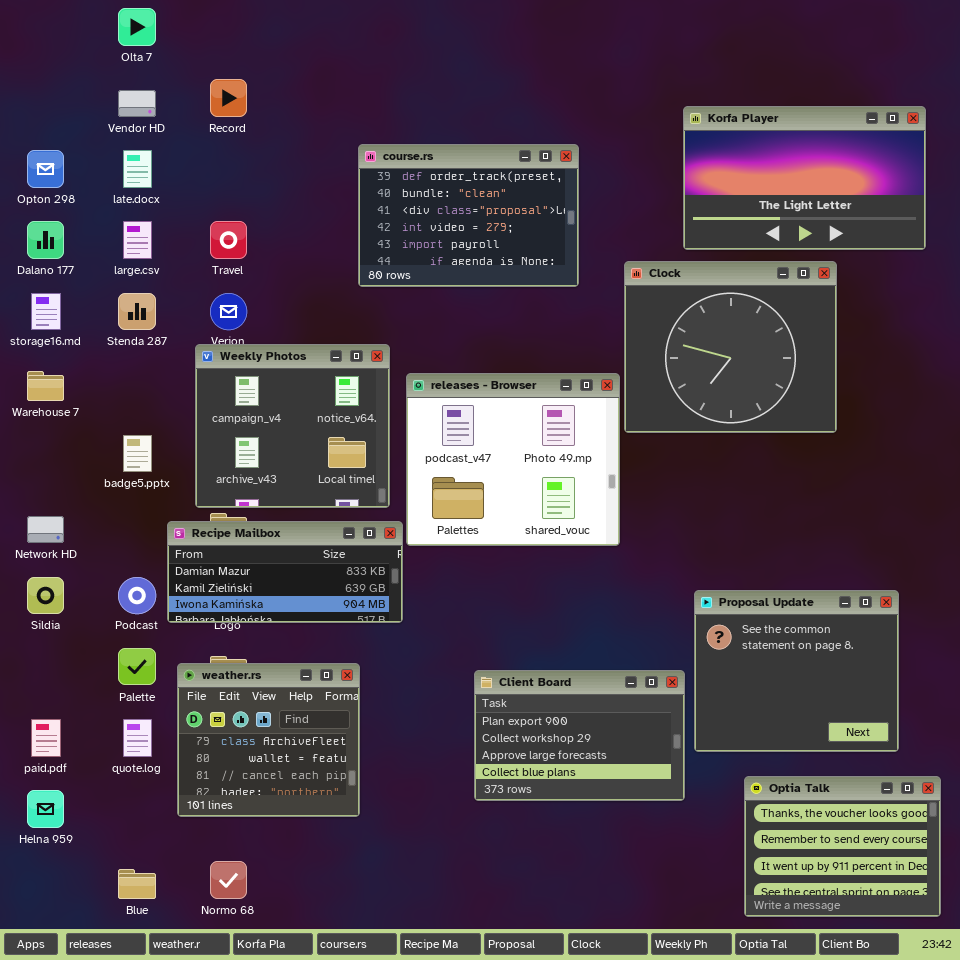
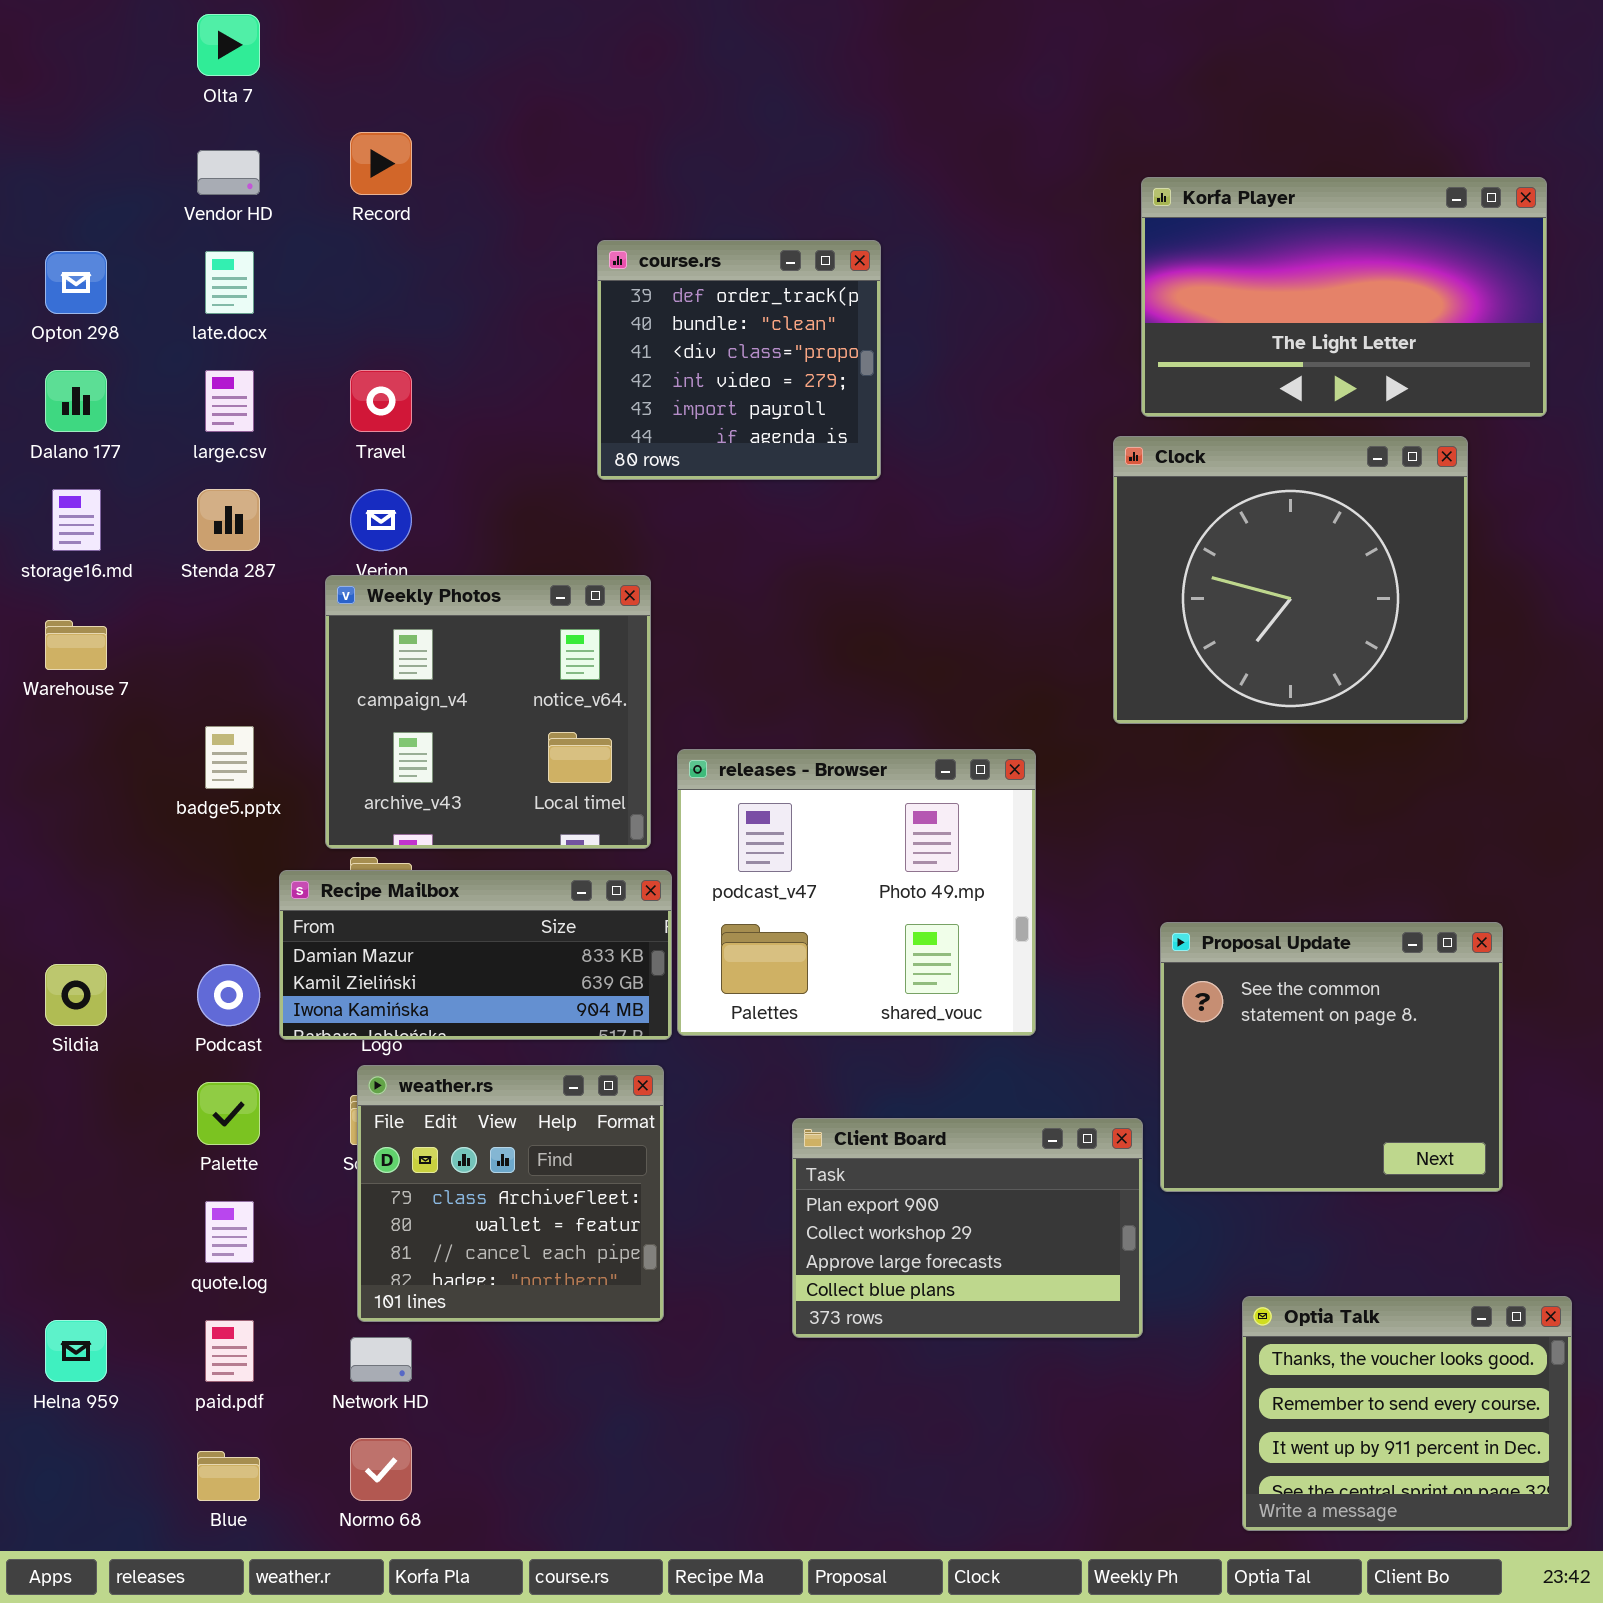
course.rs: [358,144,579,287] -> [597,240,881,480], resized
Clock: [624,261,837,433] -> [1113,436,1468,724], moved
releases - Browser: [406,373,620,546] -> [677,749,1036,1036], moved
Network HD: [27,516,64,543] -> [350,1337,412,1382], moved
Proposal Update: [694,590,899,752] -> [1160,922,1503,1192], moved
weather.rs: [177,663,360,817] -> [357,1065,664,1322], moved
paid.pdf: [31,719,61,757] -> [205,1320,254,1382], moved

